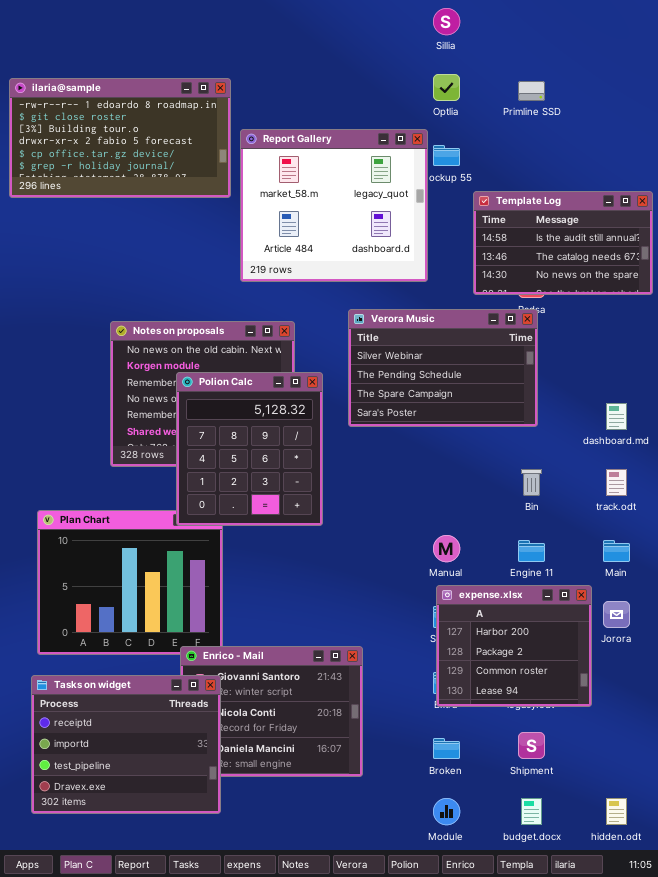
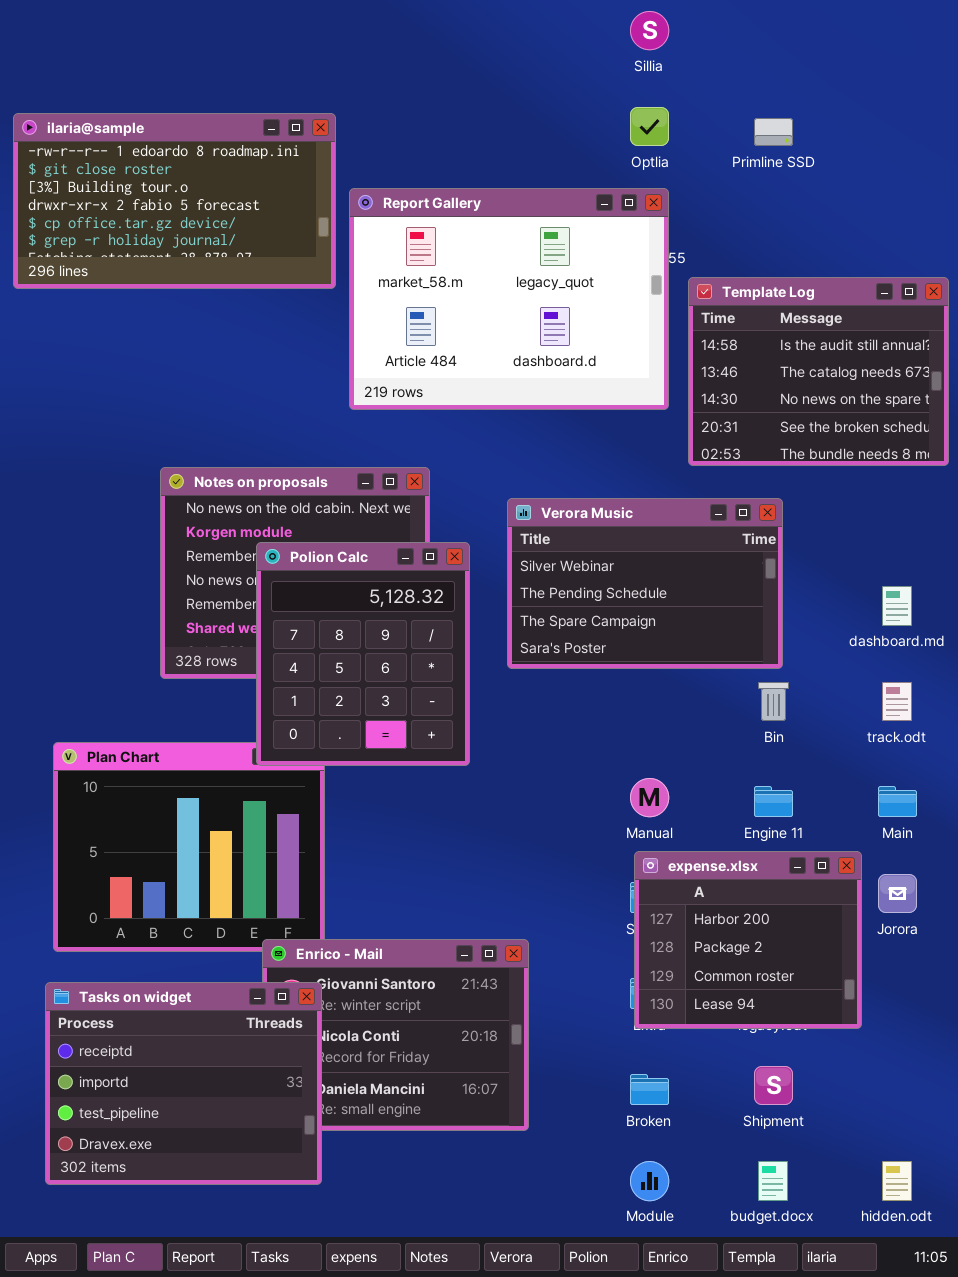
Report Gallery: [240,129,428,282] -> [349,188,669,410], resized
Template Log: [473,191,653,295] -> [688,277,949,466], resized
Verora Music: [348,309,538,427] -> [507,498,783,669], moved

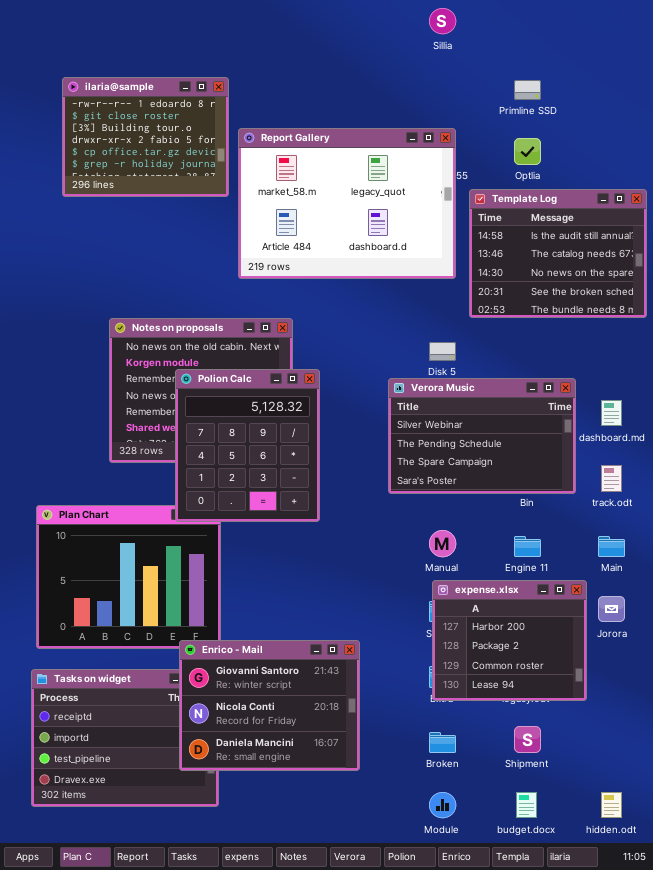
Optlia: [630,107,669,146] -> [514,138,541,165], moved
ilaria@sample: [13,113,336,289] -> [62,77,229,197], resized
Verora Music: [507,498,783,669] -> [388,378,576,494], moved
Enrico - Mail: [262,939,529,1131] -> [179,640,360,771], raised

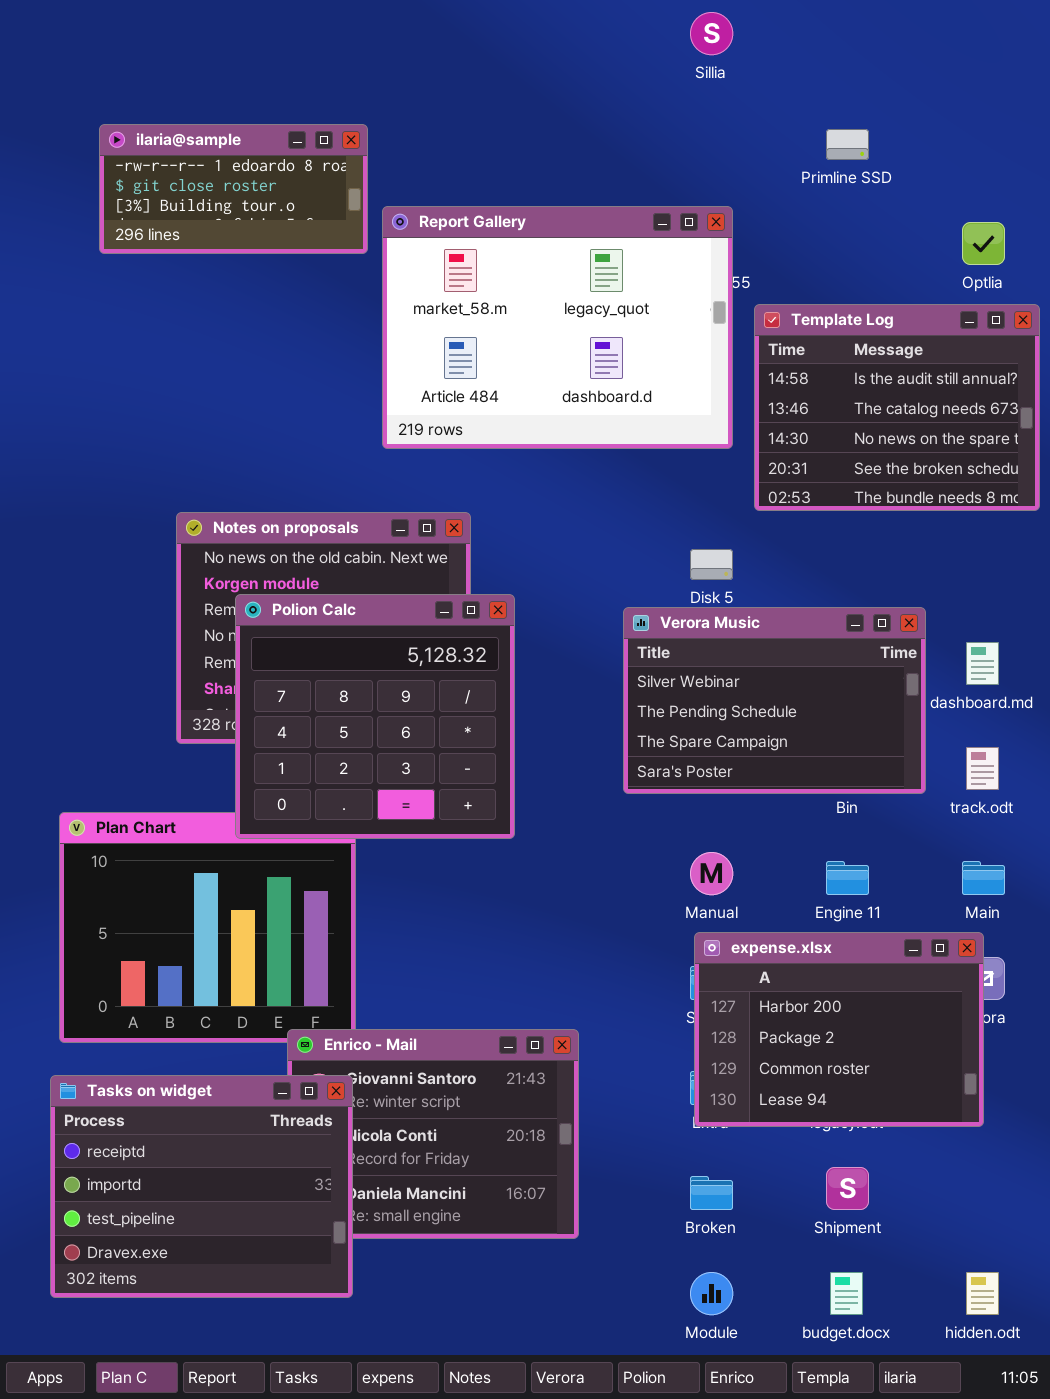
ilaria@sample: [62,77,229,197] -> [99,124,368,254], resized
Optlia: [514,138,541,165] -> [962,222,1005,265], moved
Polion Calc: [175,369,320,522] -> [235,594,515,839], resized
expense.xlsx: [432,580,587,701] -> [694,932,984,1127], resized
Tasks on widget: [31,669,219,807] -> [50,1075,353,1298], raised

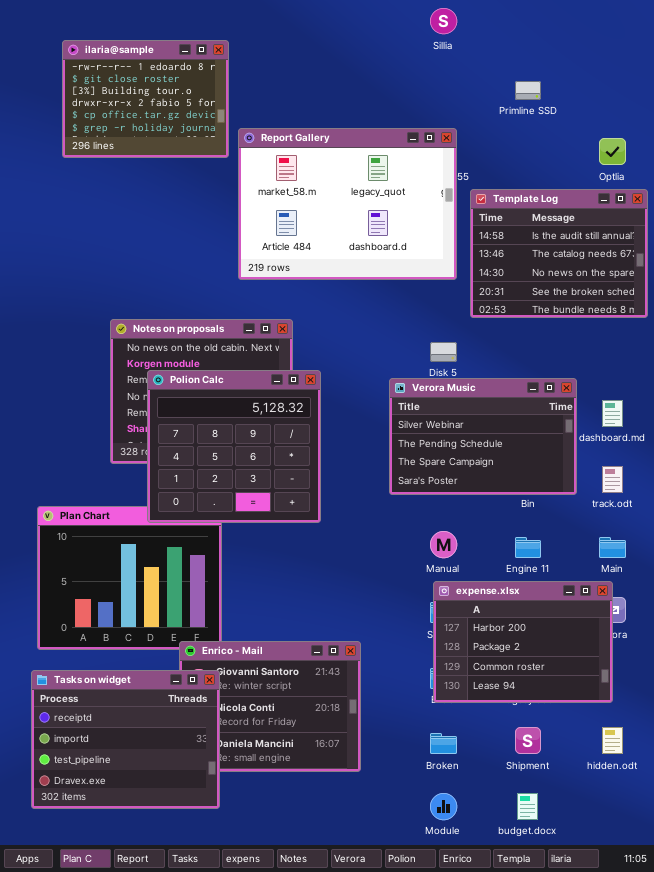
ilaria@sample: [99,124,368,254] -> [62,40,229,158], resized
hidden.odt: [966,1272,999,1315] -> [602,727,623,754], moved

